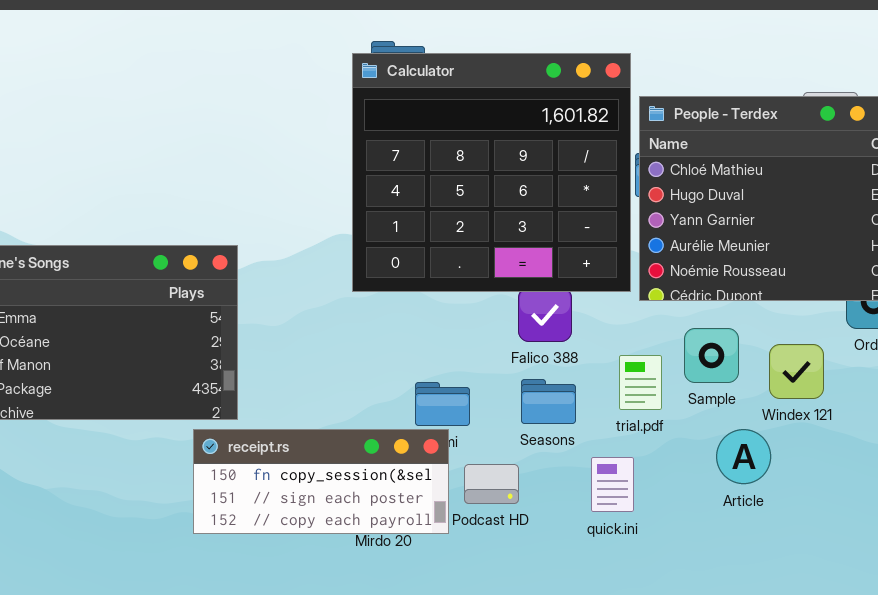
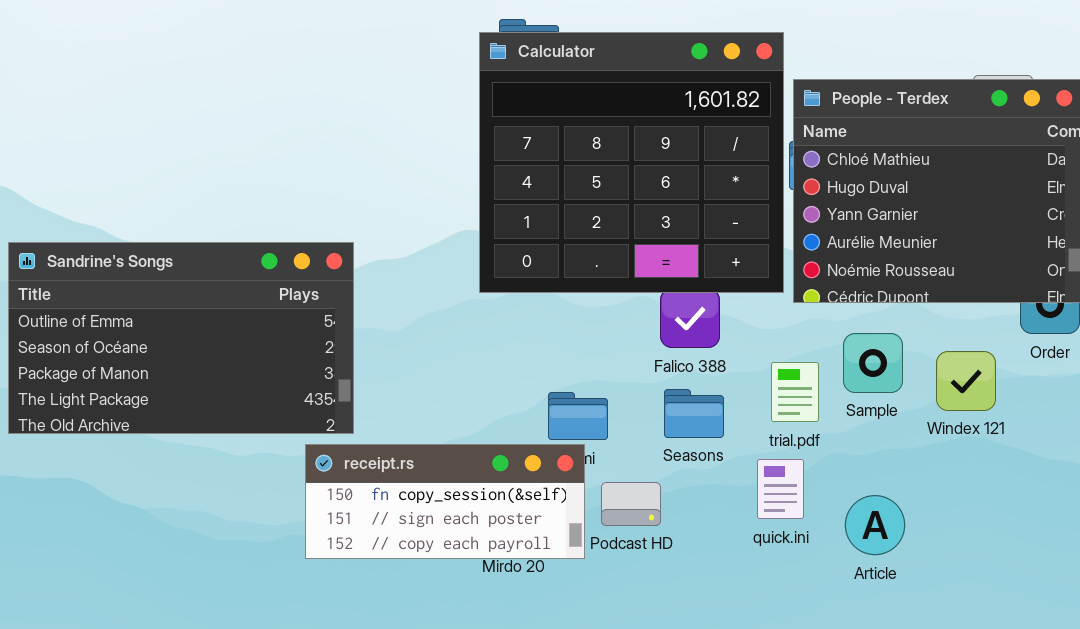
Article: [716,429,771,484] -> [845,495,905,555], moved
quick.ini: [591,457,634,512] -> [757,459,804,519], moved

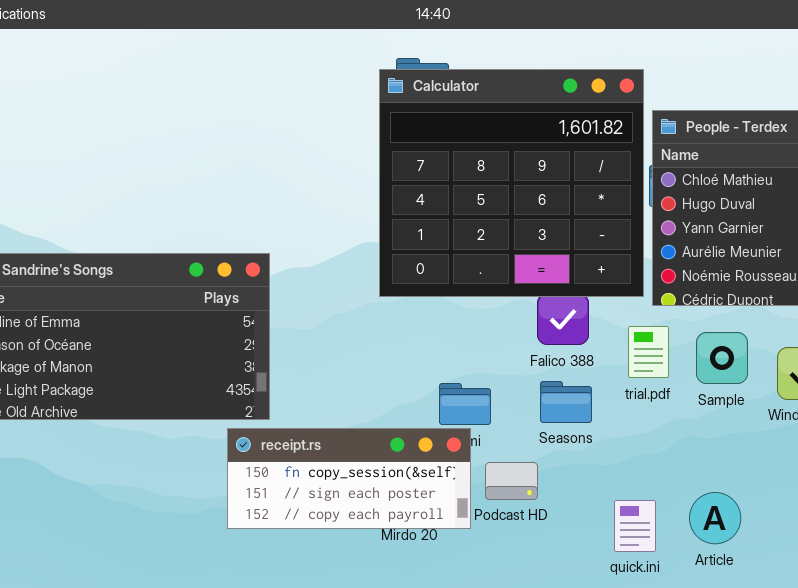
trial.pdf: [771,362,819,422] -> [628,326,669,378], moved
quick.ini: [757,459,804,519] -> [614,500,656,552], moved
Article: [845,495,905,555] -> [689,492,741,544], moved

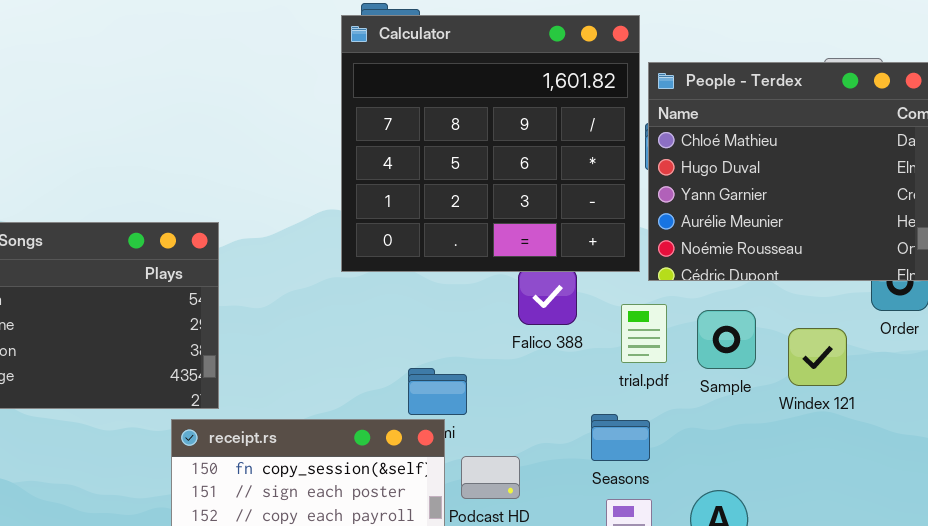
Seasons: [540,381,592,423] -> [591,414,650,461], moved

